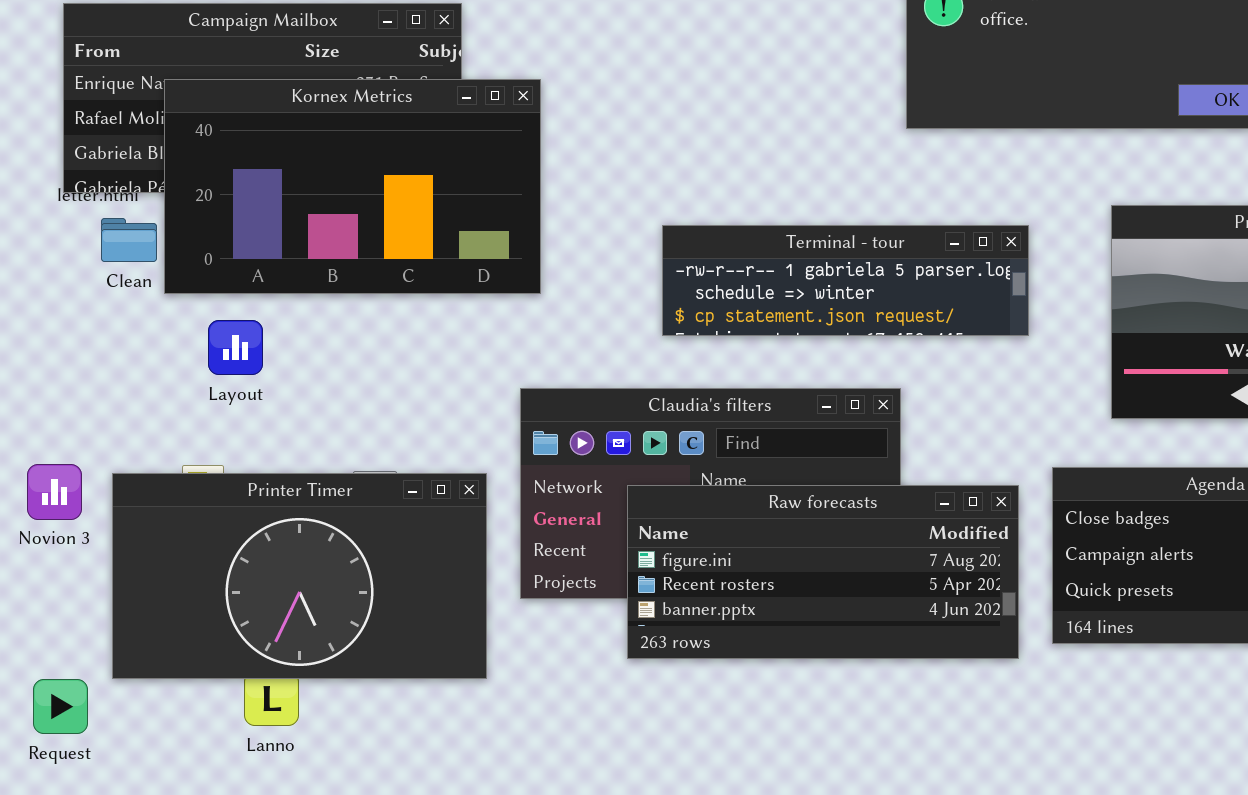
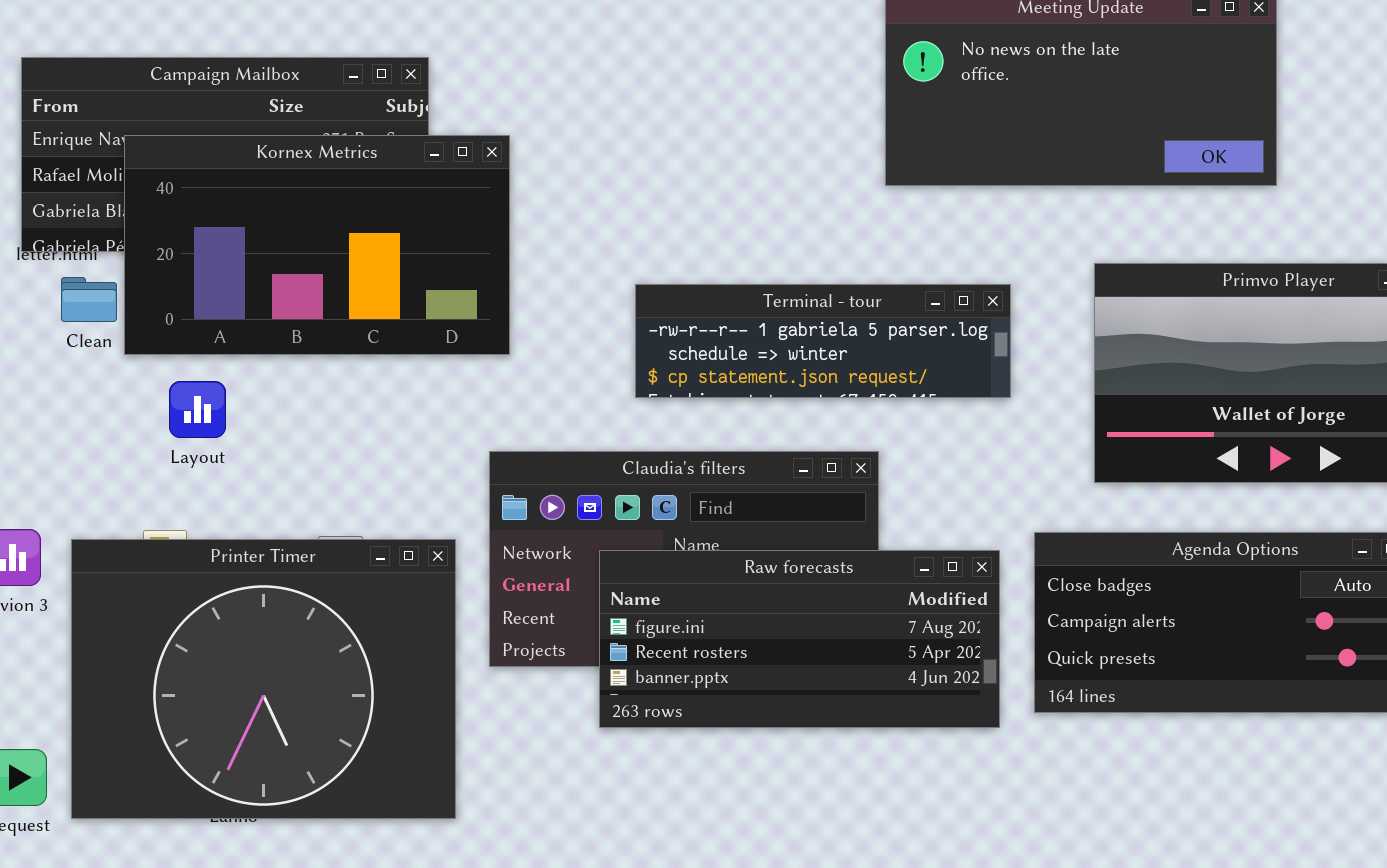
Printer Timer: [112,473,487,679] -> [71,539,456,819], resized

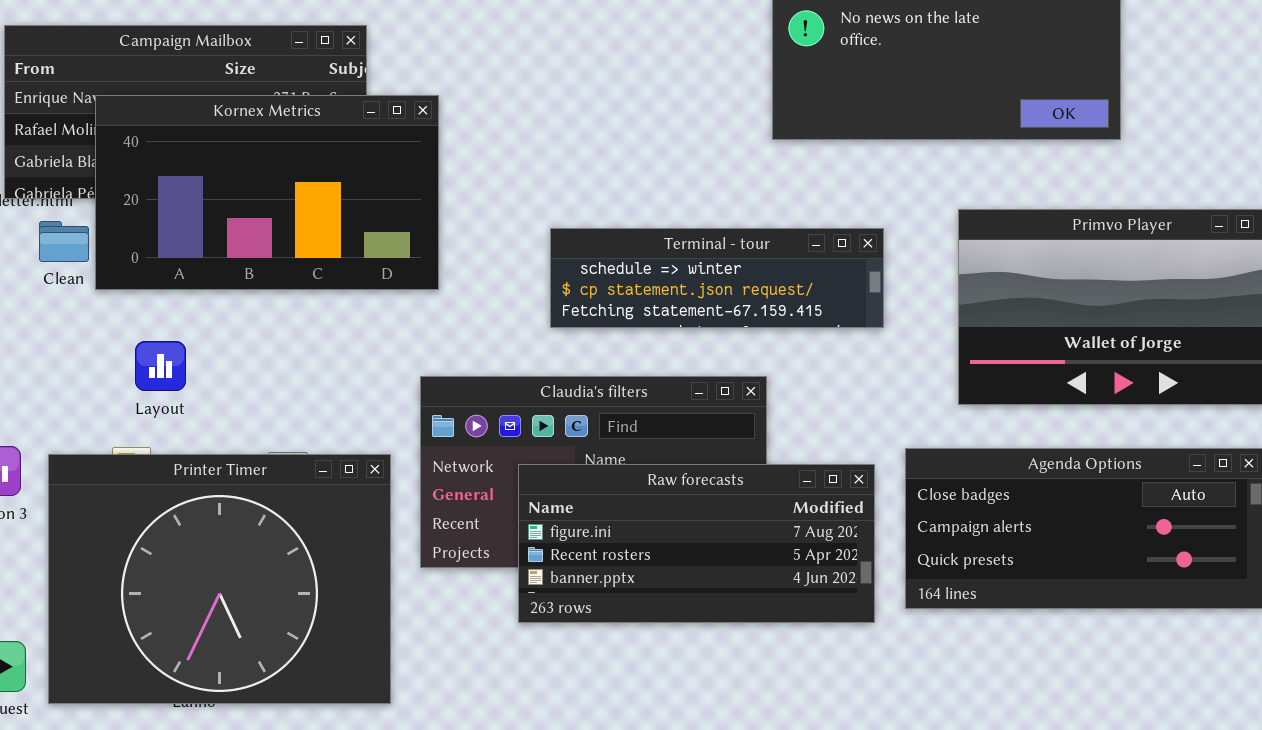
Terminal - tour: [635,284,1011,398] -> [550,228,884,328], scrolled down 1 row
Layout: [169,381,226,438] -> [135,341,186,391], moved

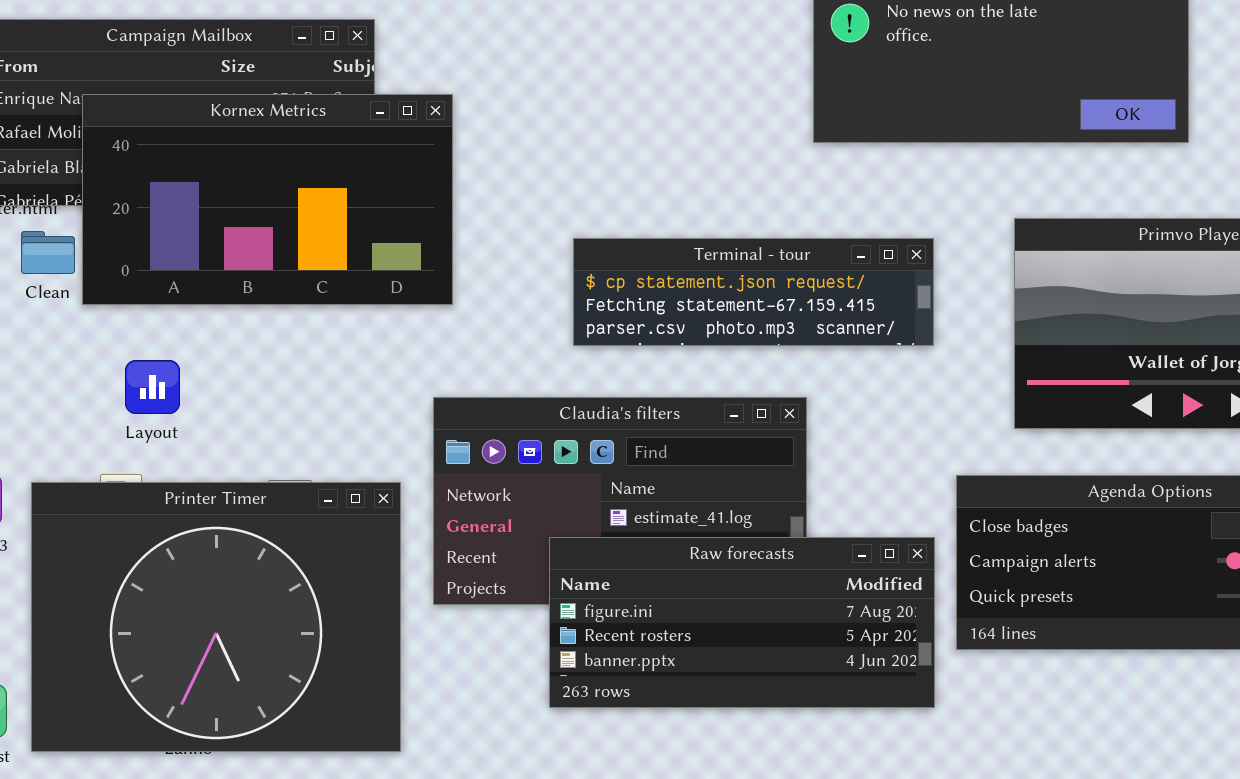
Terminal - tour: [550,228,884,328] -> [573,238,934,346], scrolled down 1 row
Raw forecasts: [518,464,875,623] -> [549,537,935,708], moved

